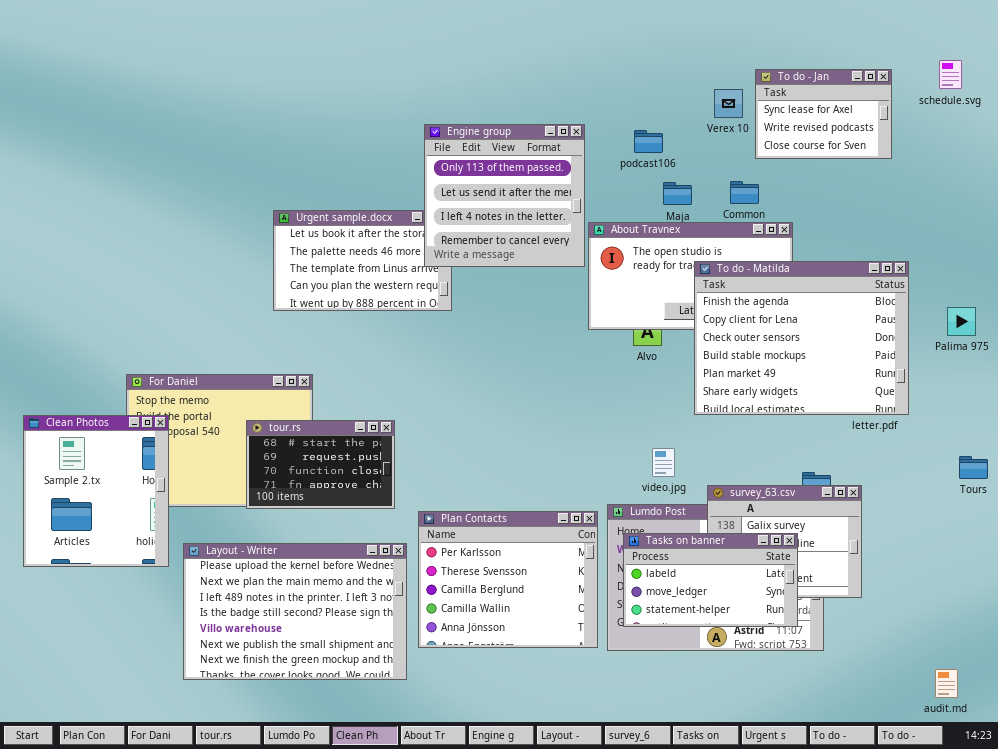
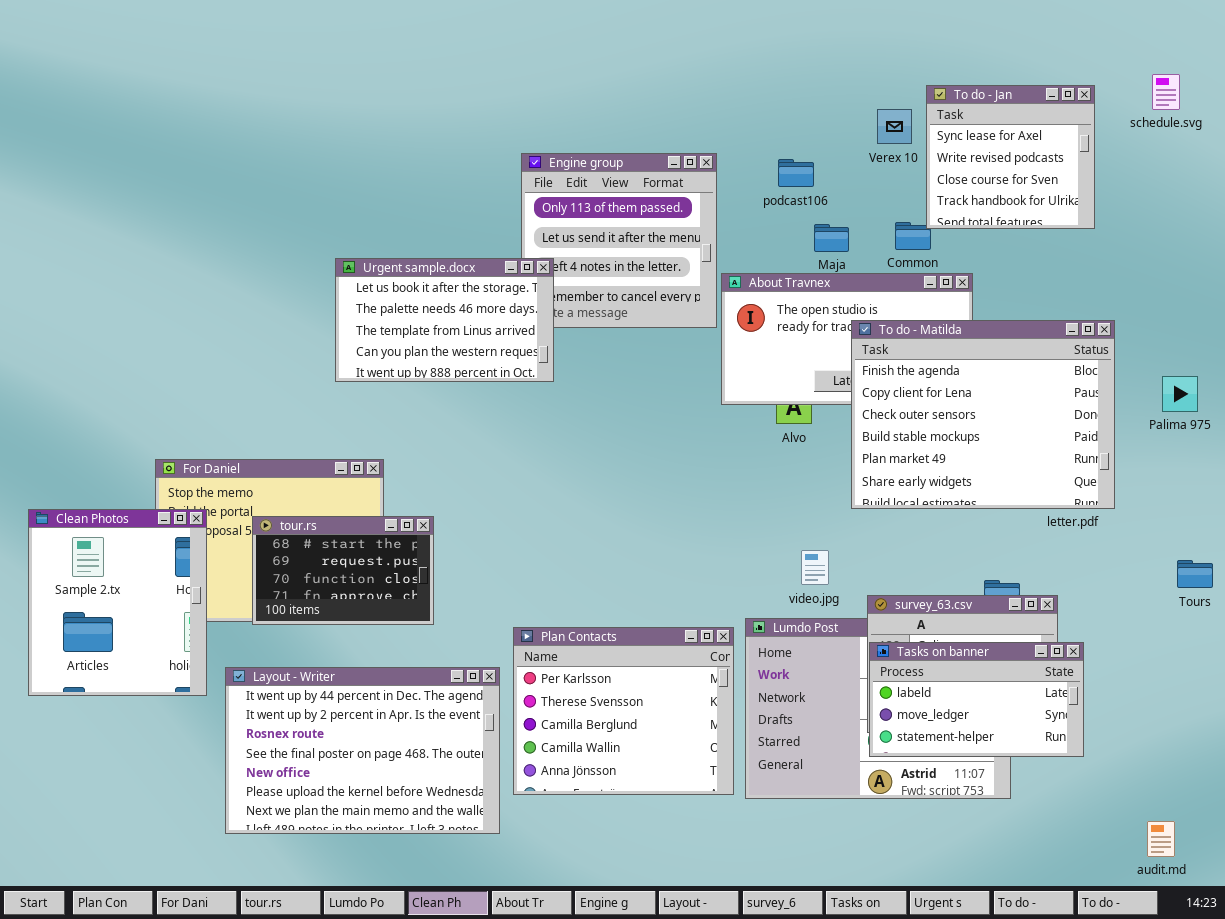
To do - Jan: [755,69,892,159] -> [926,85,1095,229], resized
Urgent sample.docx: [273,210,452,311] -> [335,258,554,382], raised
tour.rs: [246,420,395,509] -> [252,516,434,625], moved
Tasks on banner: [623,533,798,627] -> [869,642,1084,757], moved
Layout - Writer: [183,543,407,680] -> [225,667,500,834], scrolled up 5 rows

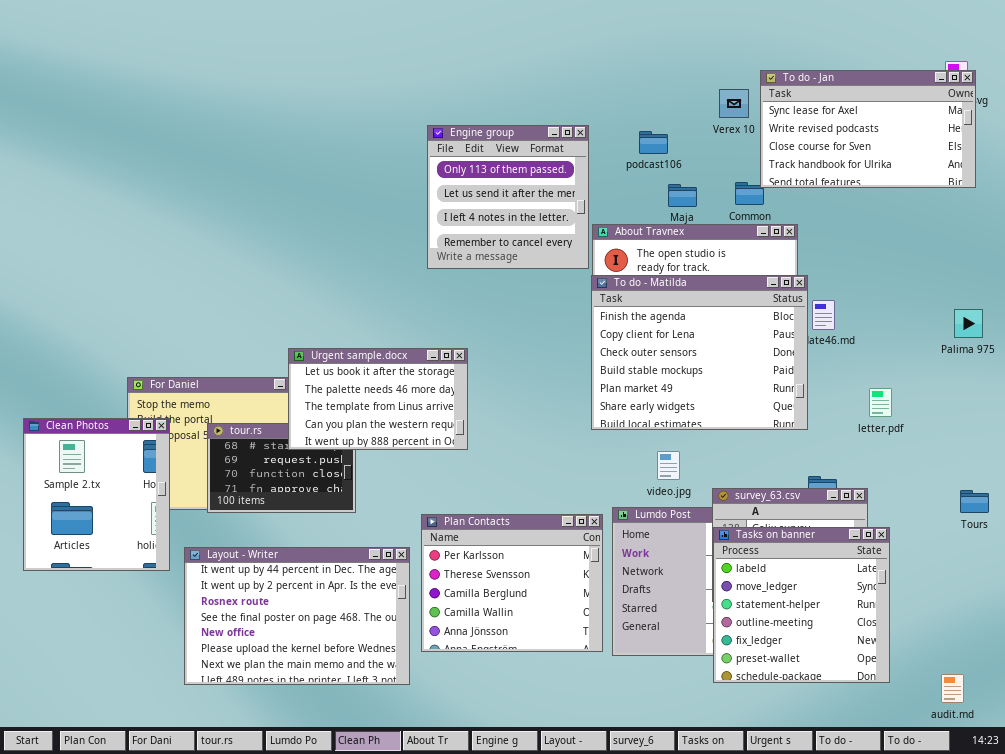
To do - Jan: [926,85,1095,229] -> [760,70,976,188], resized
Urgent sample.docx: [335,258,554,382] -> [288,348,468,450], moved
To do - Matilda: [851,320,1115,509] -> [591,275,808,430], moved
Tours: [1177,560,1213,588] -> [960,490,989,513], moved
Tasks on banner: [869,642,1084,757] -> [713,527,890,683], resized

